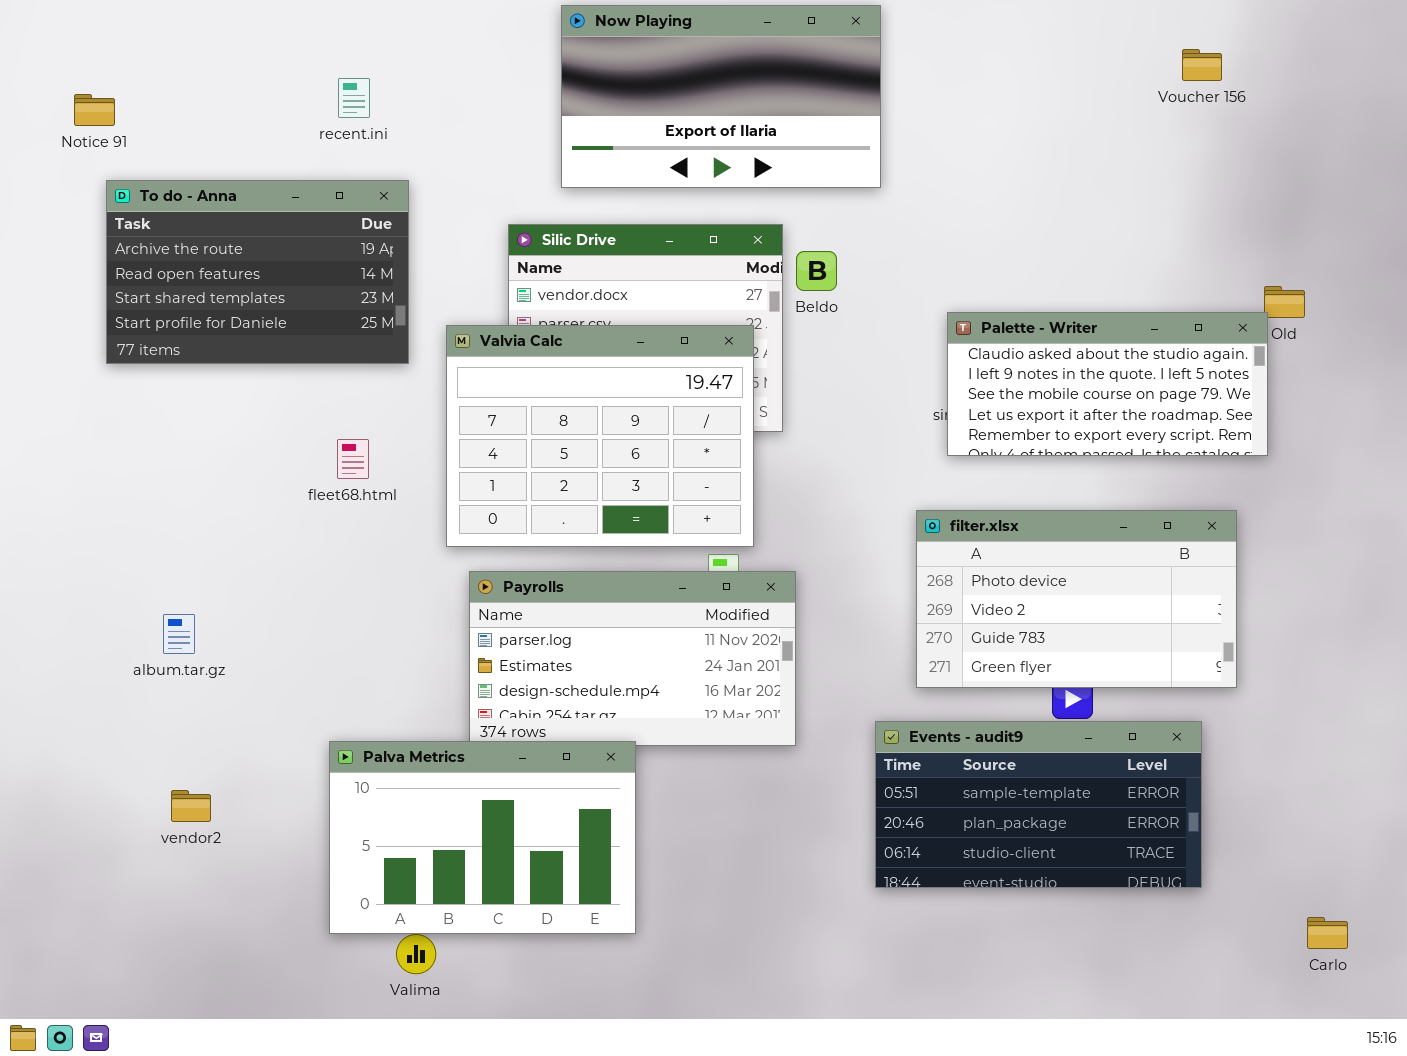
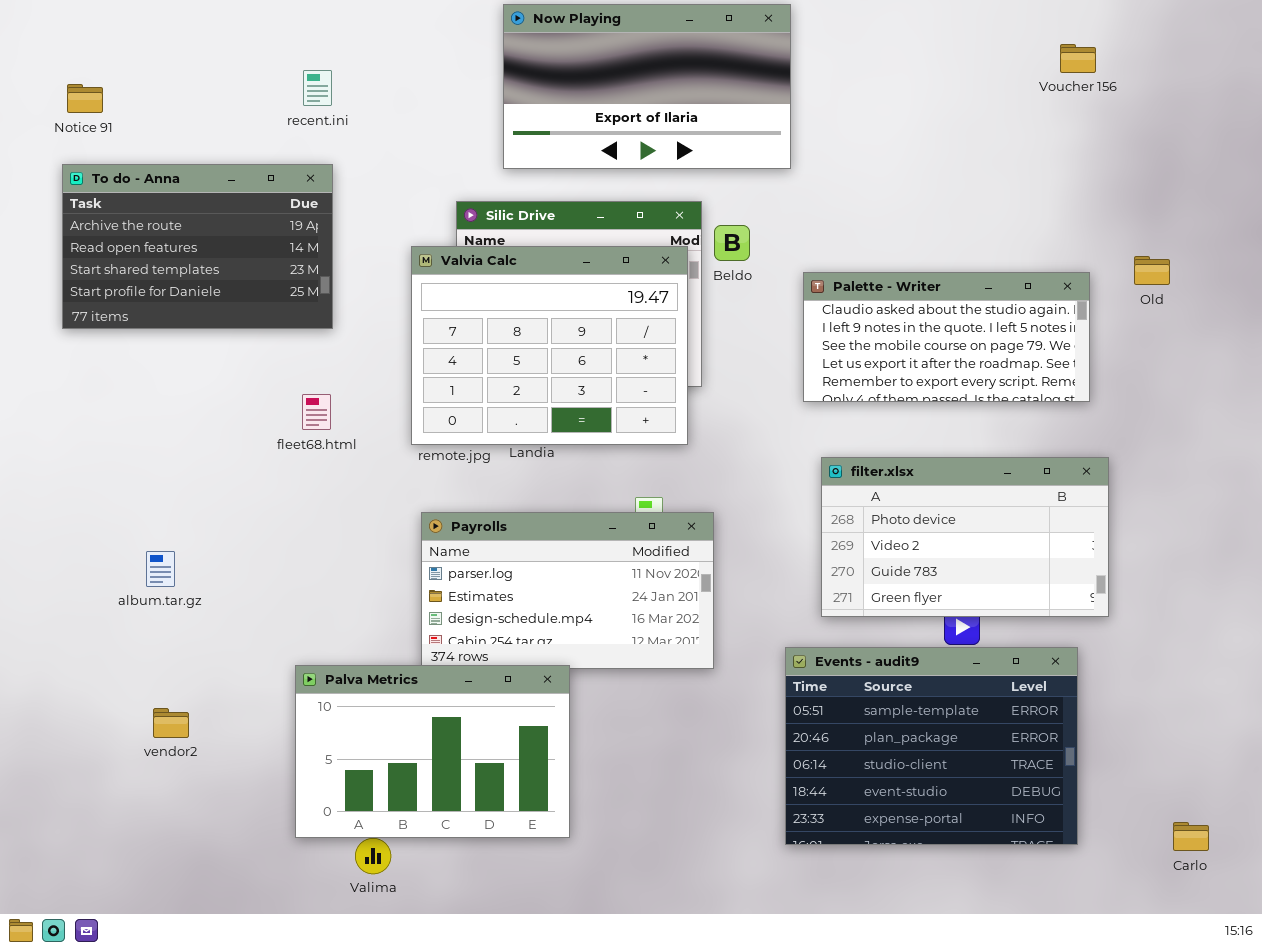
To do - Anna: [106,180,409,364] -> [62,164,333,329], moved
Palette - Writer: [947,312,1268,456] -> [803,272,1090,402], moved
Valvia Calc: [446,325,754,547] -> [411,246,688,445], moved
Events - audit9: [875,721,1202,888] -> [785,647,1078,845], resized

